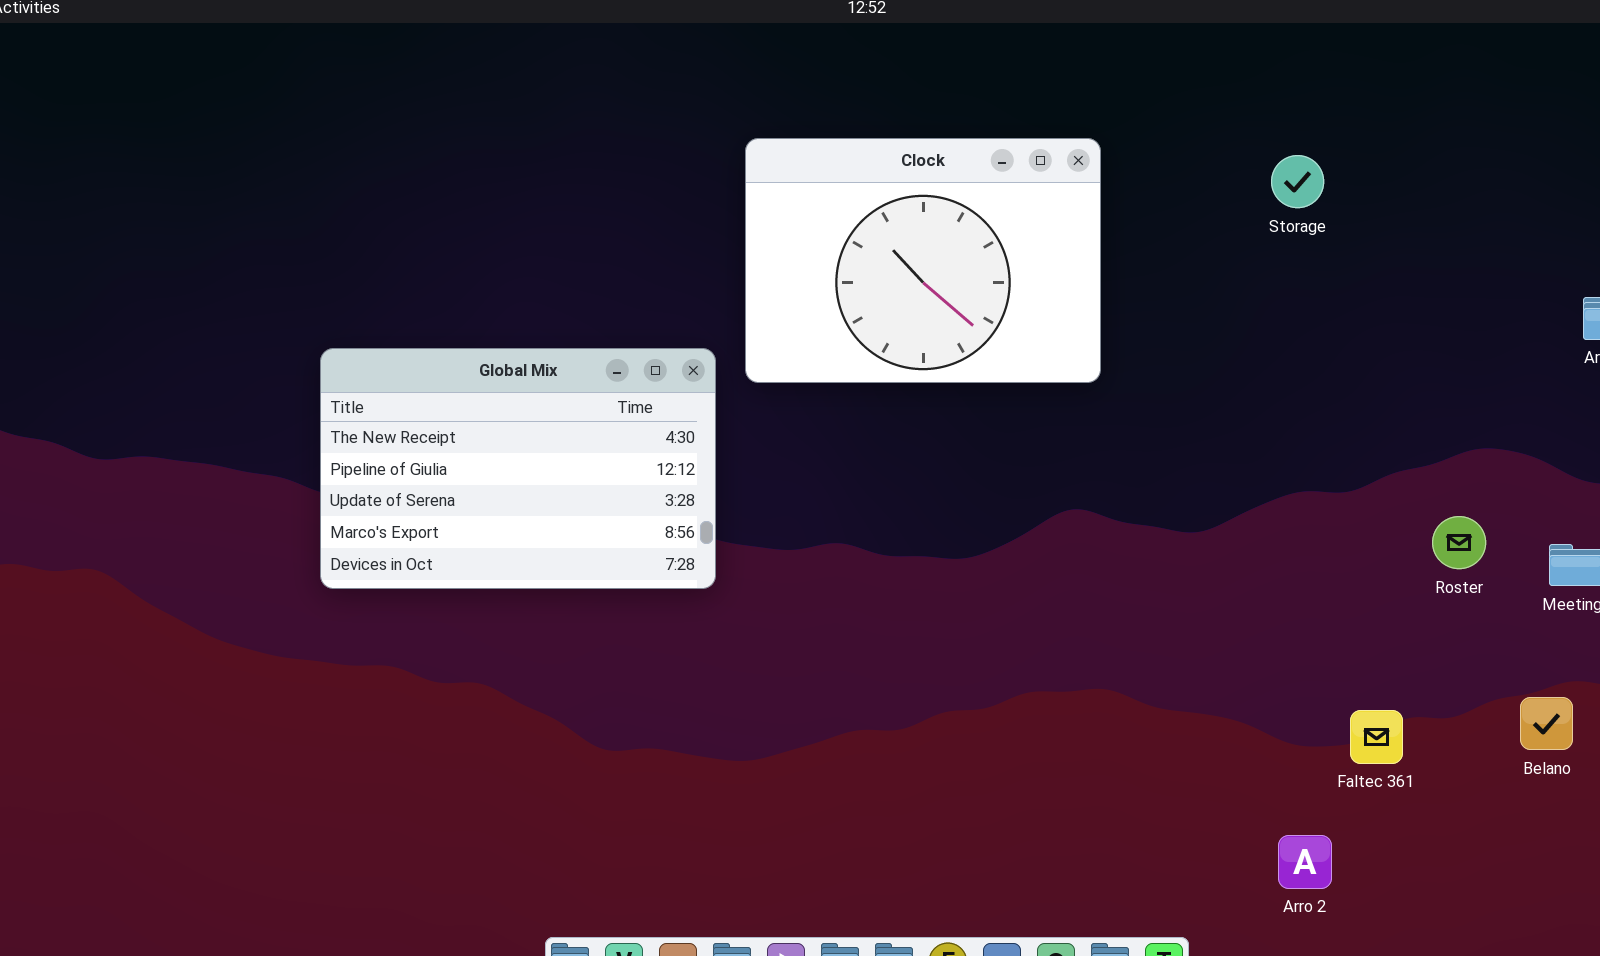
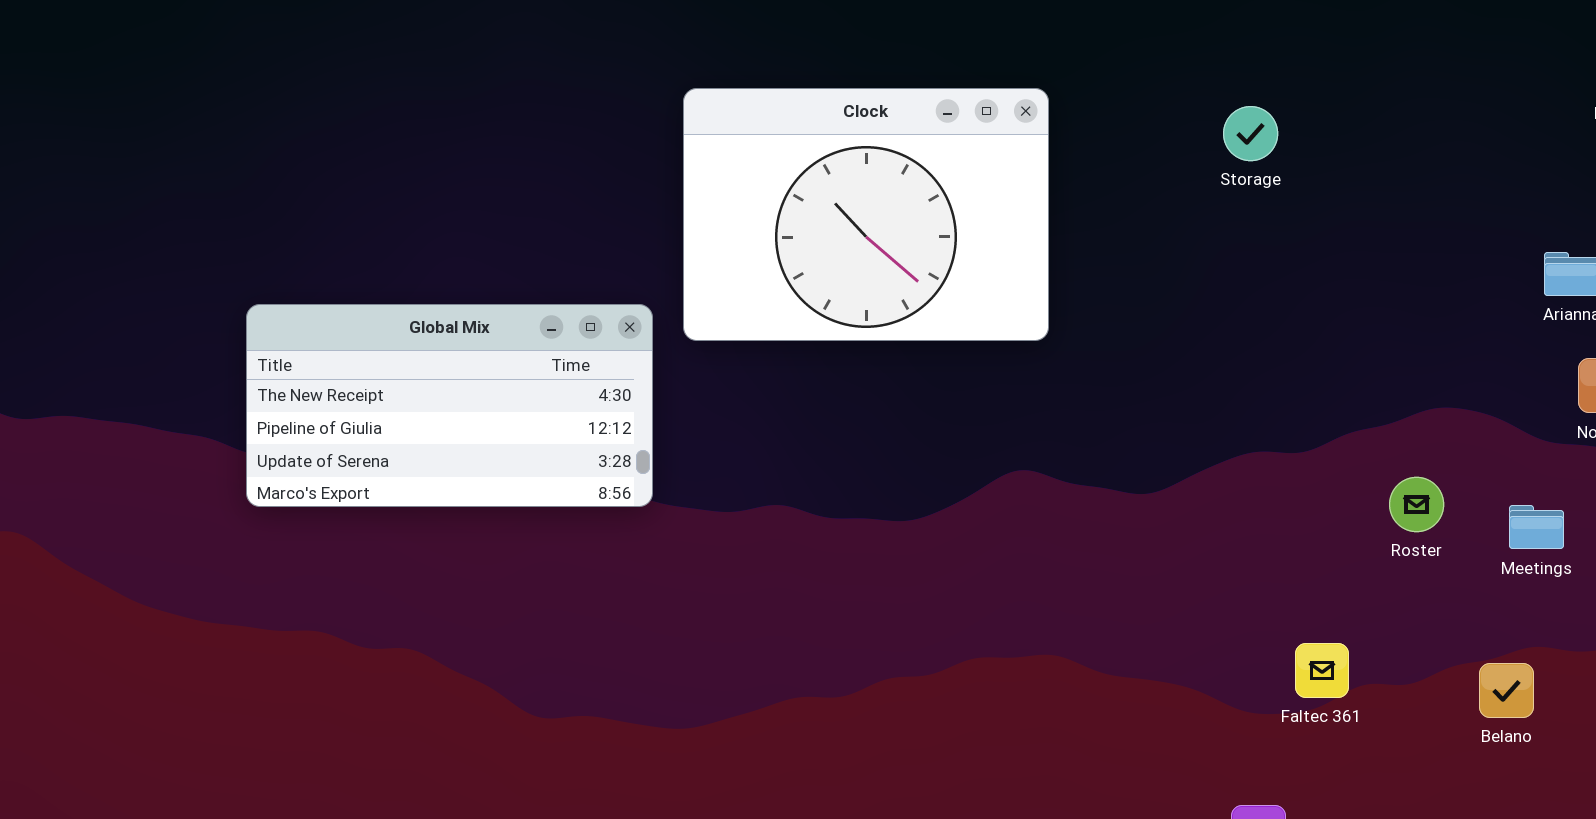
Global Mix: [320,348,716,589] -> [246,304,653,507], resized
Faltec 361: [1350,710,1403,764] -> [1295,643,1349,698], moved

